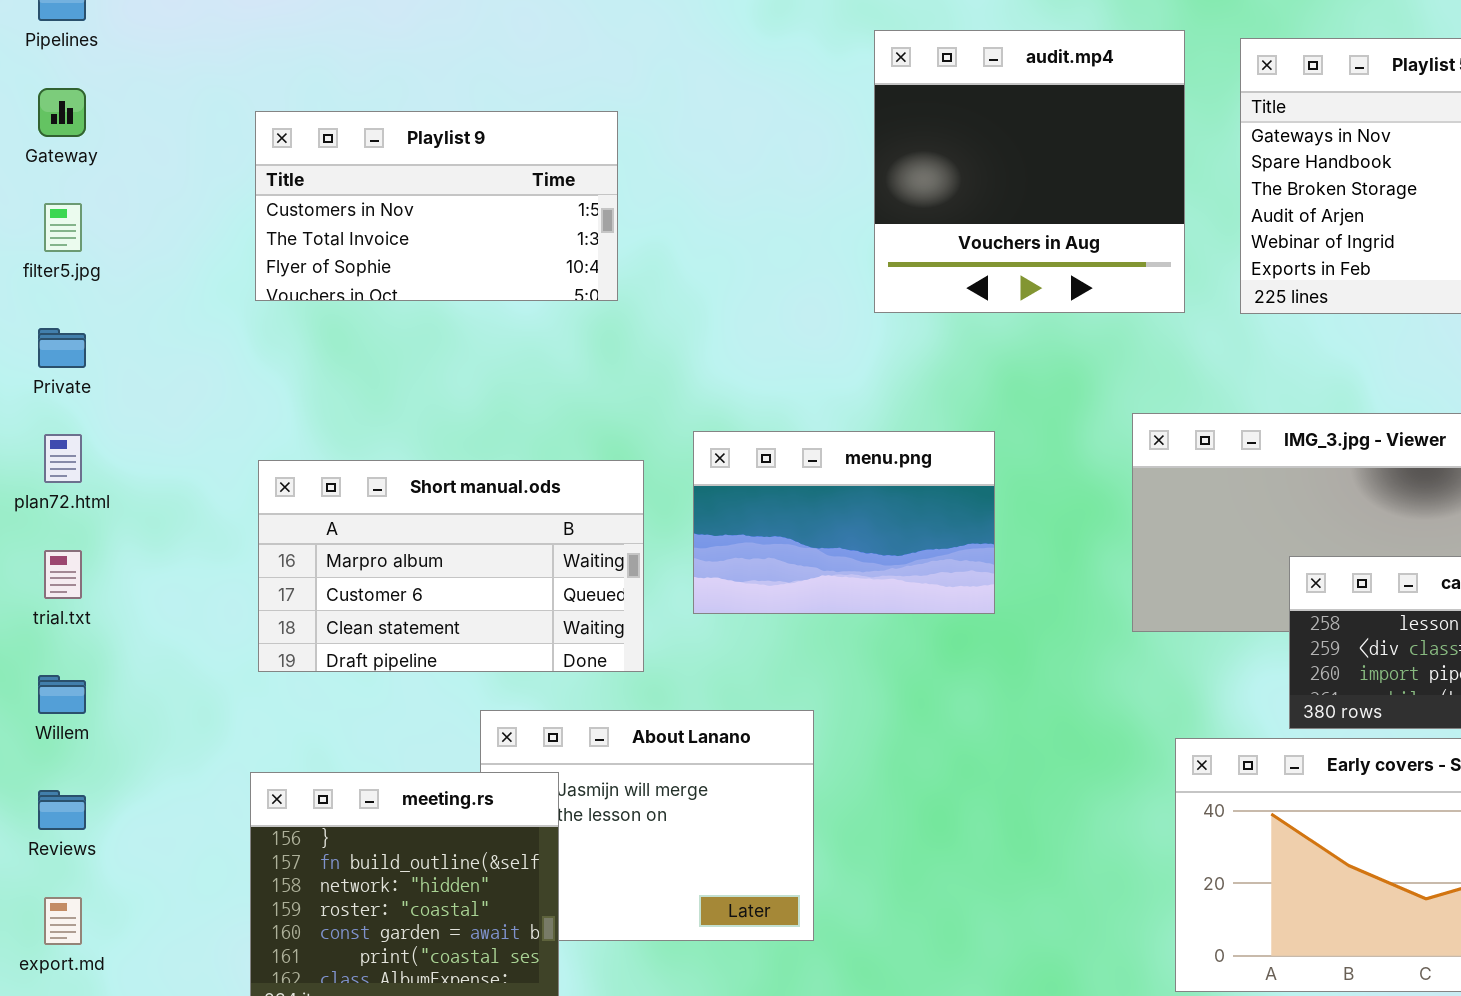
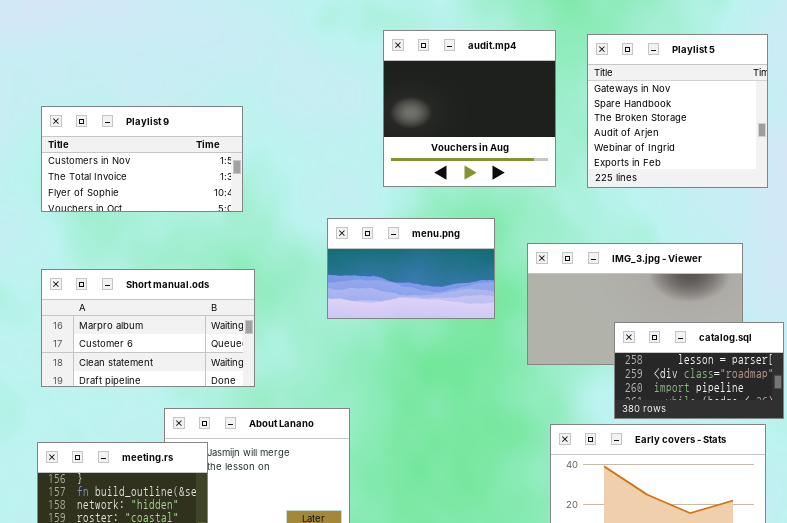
Playlist 9: [255,111,618,301] -> [41,106,243,212], moved
menu.png: [693,431,995,614] -> [327,218,495,319], moved

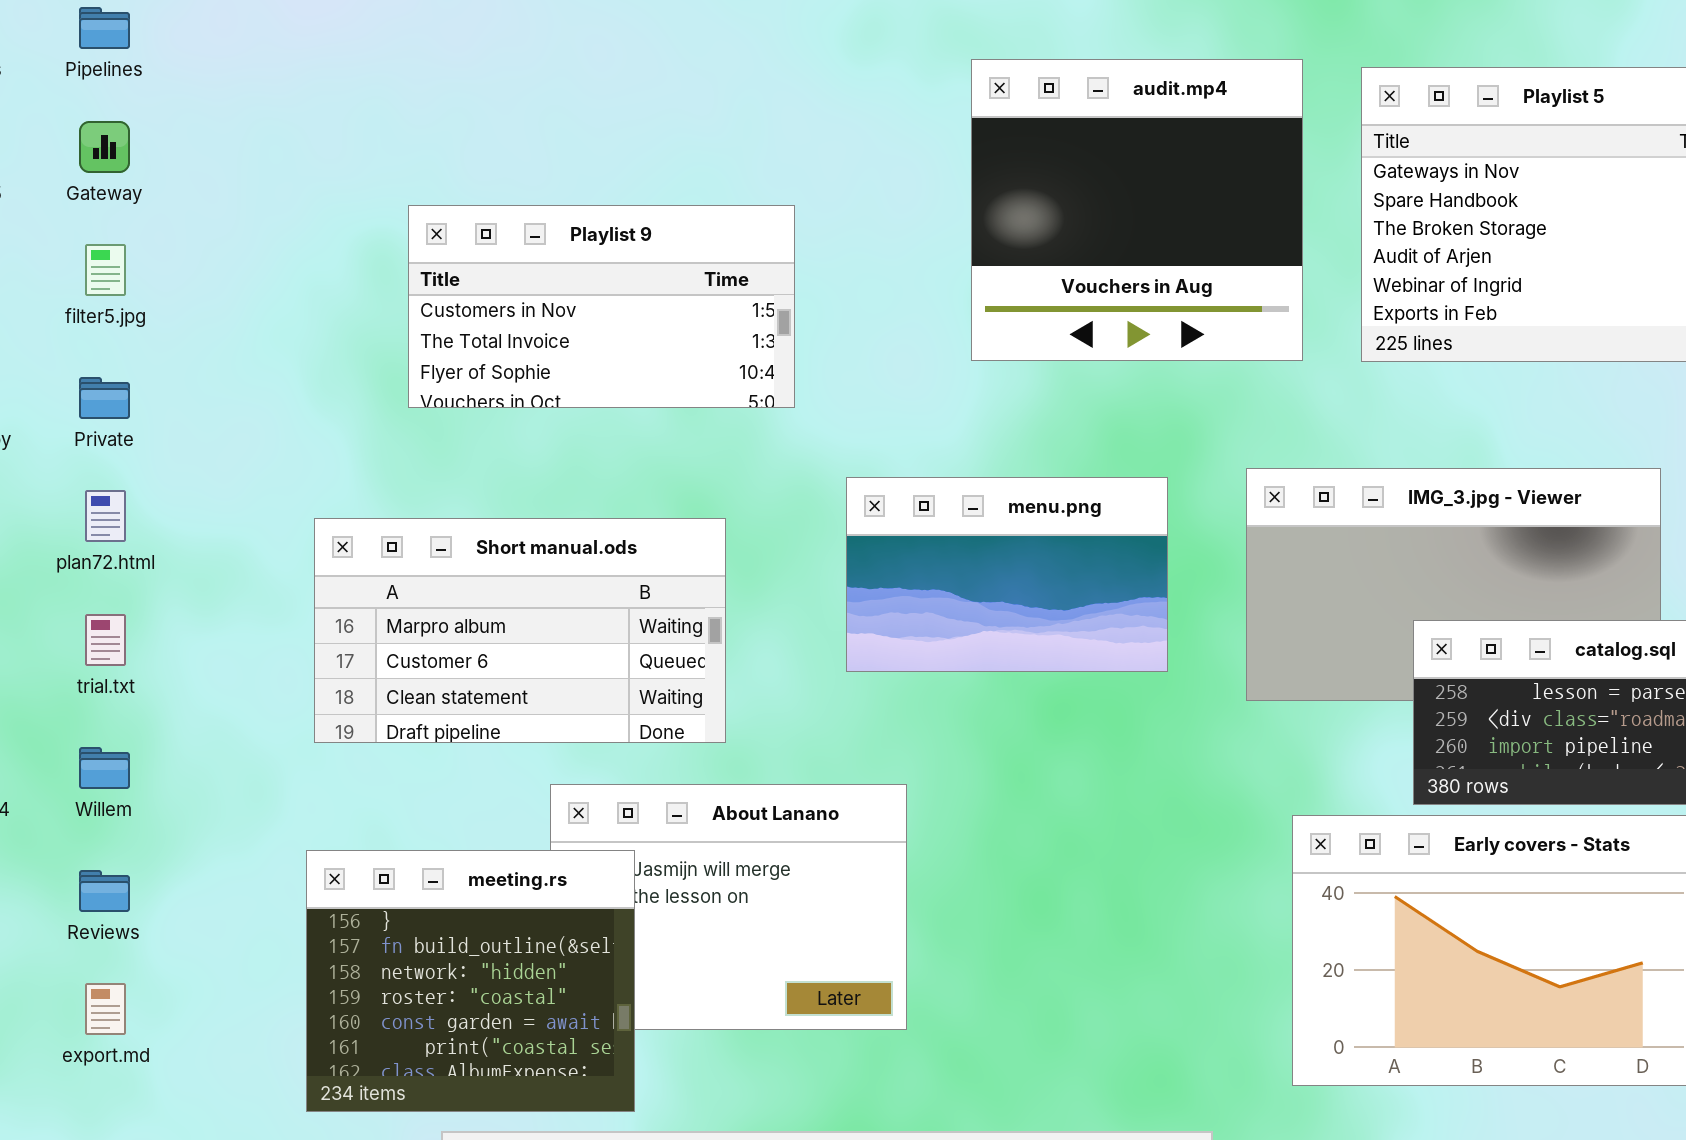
Playlist 9: [41,106,243,212] -> [408,205,795,408], moved
menu.png: [327,218,495,319] -> [846,477,1168,672], moved

